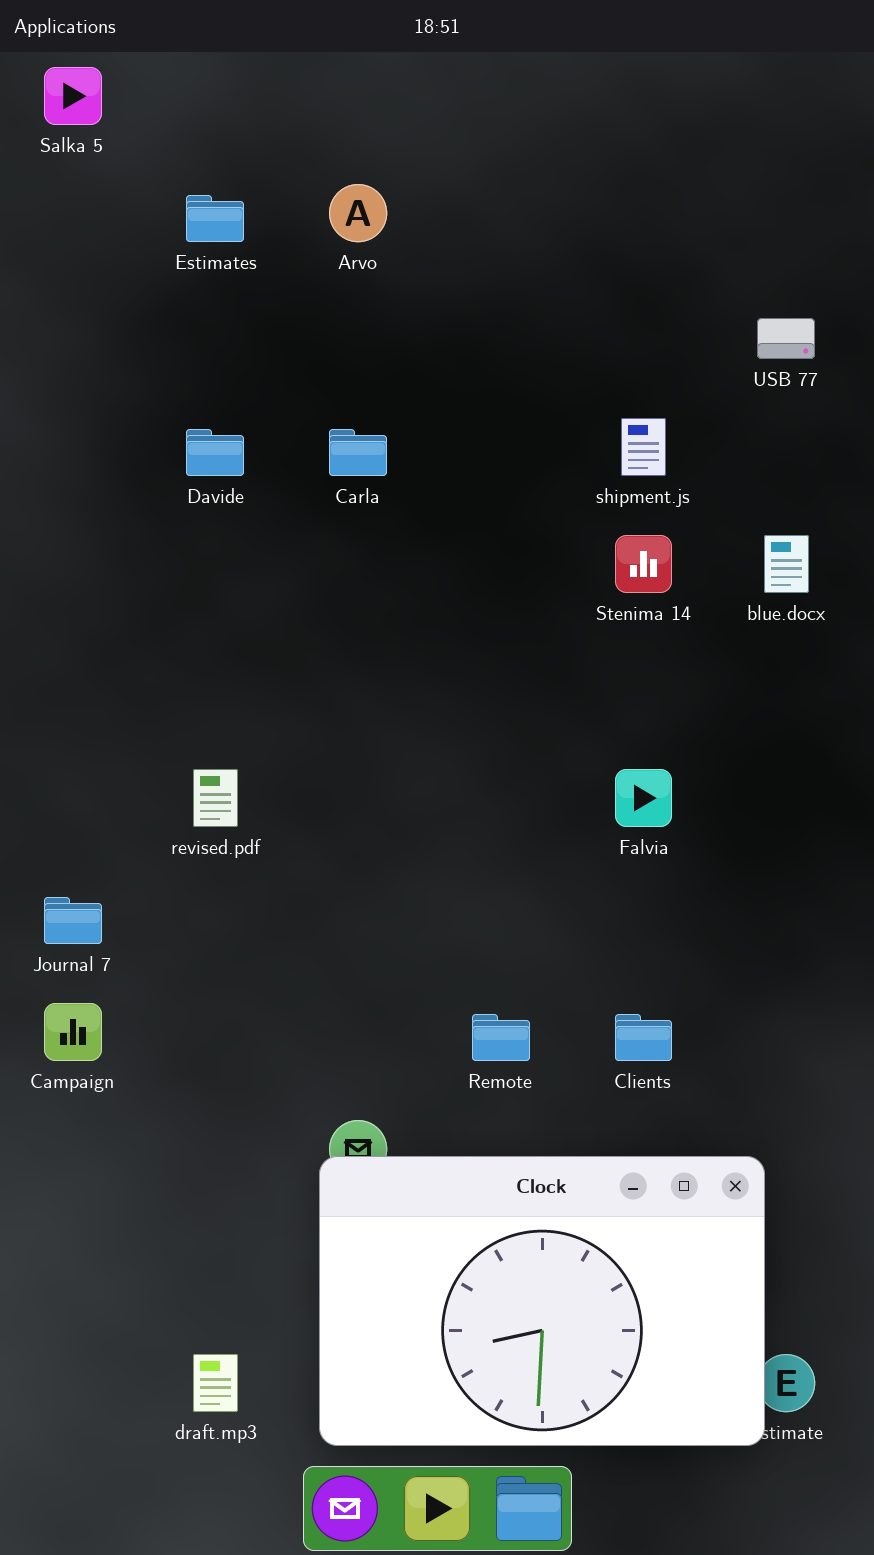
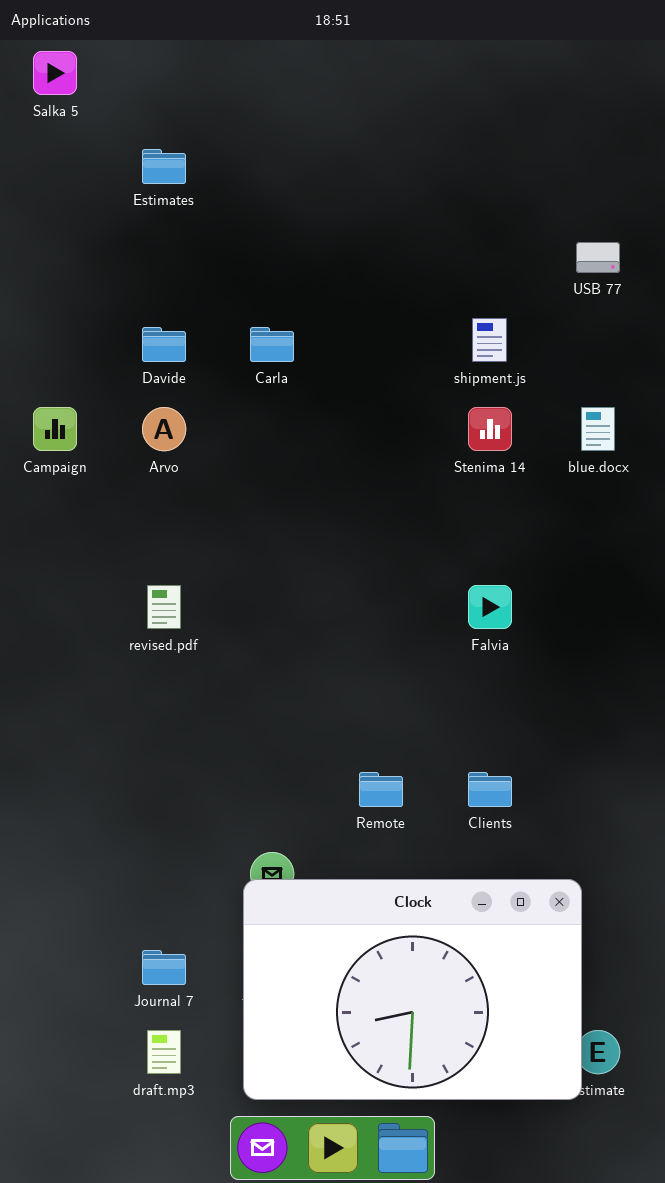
Arvo: [329,184,387,242] -> [142,407,186,451], moved
Journal 7: [44,897,102,944] -> [142,950,186,985], moved
Campaign: [44,1003,102,1061] -> [33,407,77,451], moved

